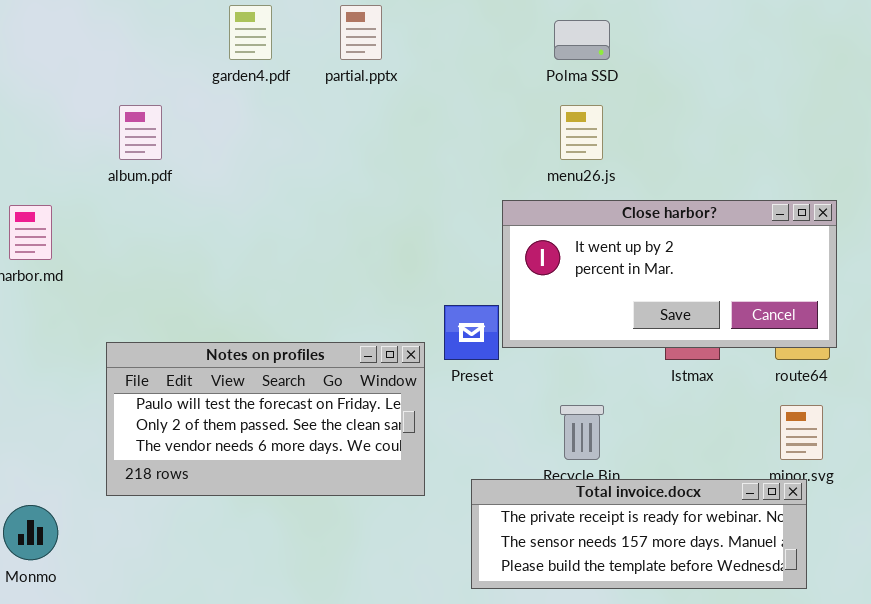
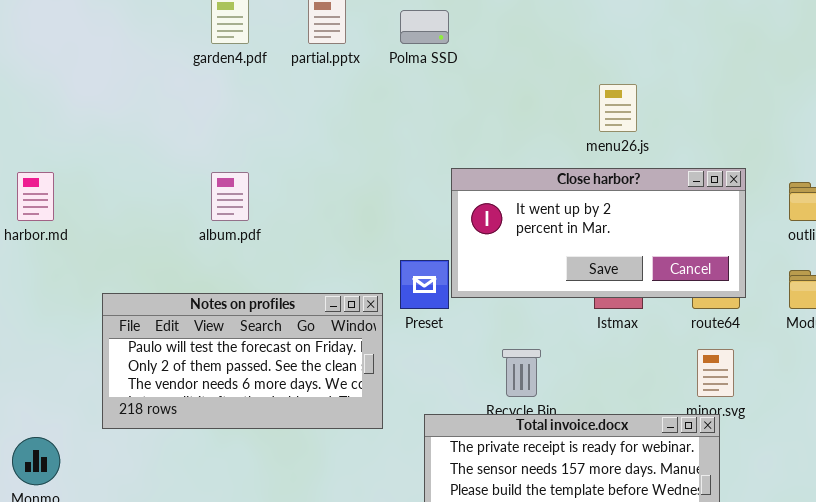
Polma SSD: [554,20,610,60] -> [400,10,449,44], moved
album.pdf: [119,105,162,160] -> [211,172,249,221], moved
menu26.js: [560,105,603,160] -> [599,84,637,132], moved

